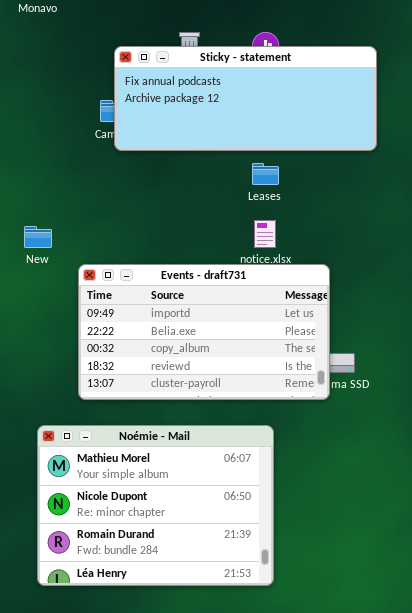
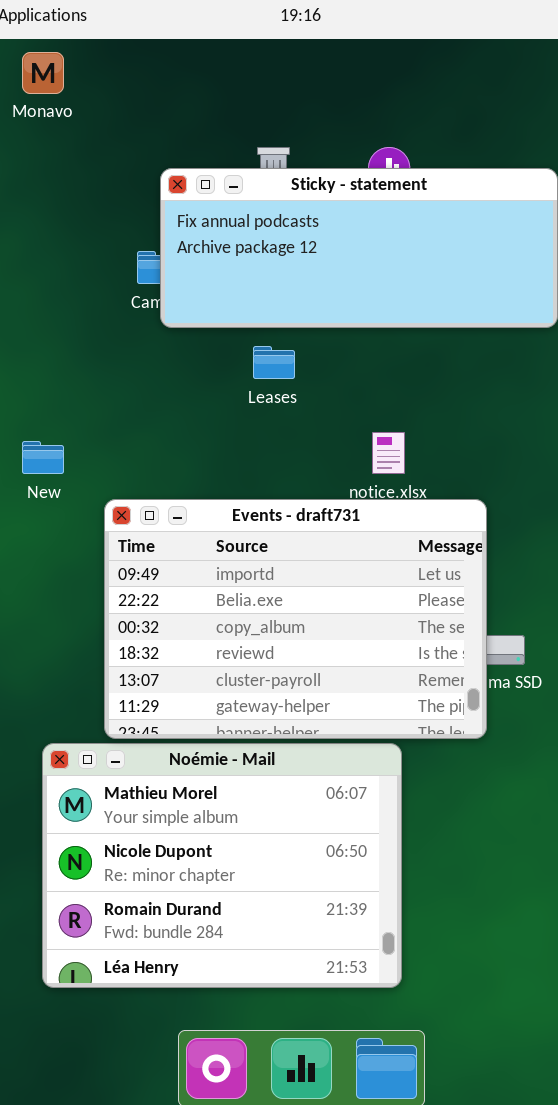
Leases: [252,163,279,185] -> [253,346,295,379], moved
Events - draft731: [78,264,330,400] -> [104,499,487,739], resized

